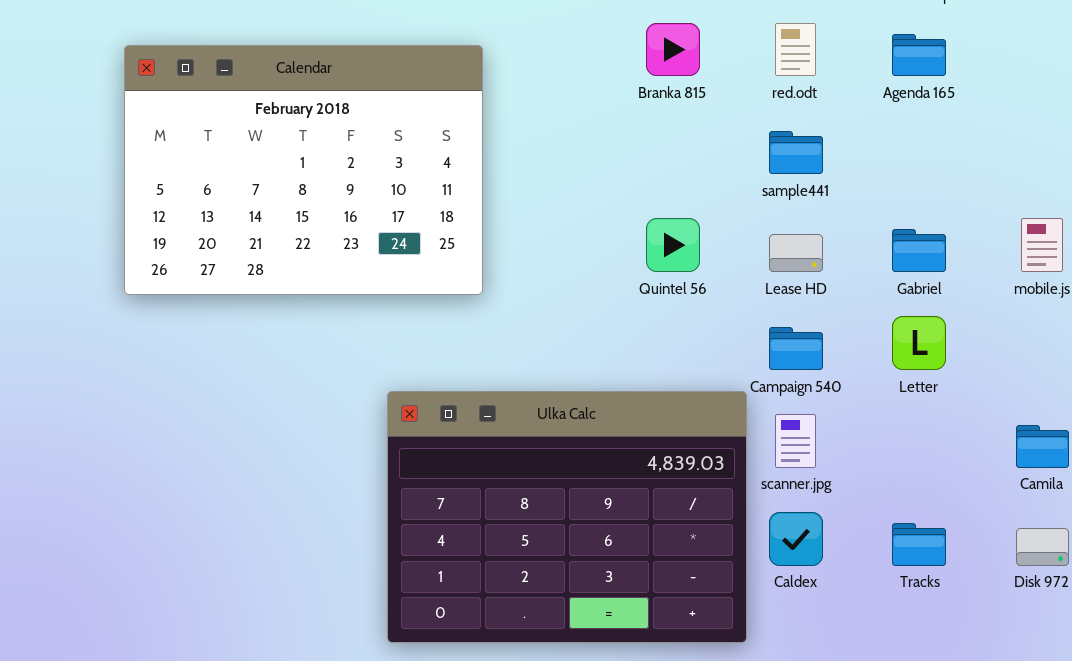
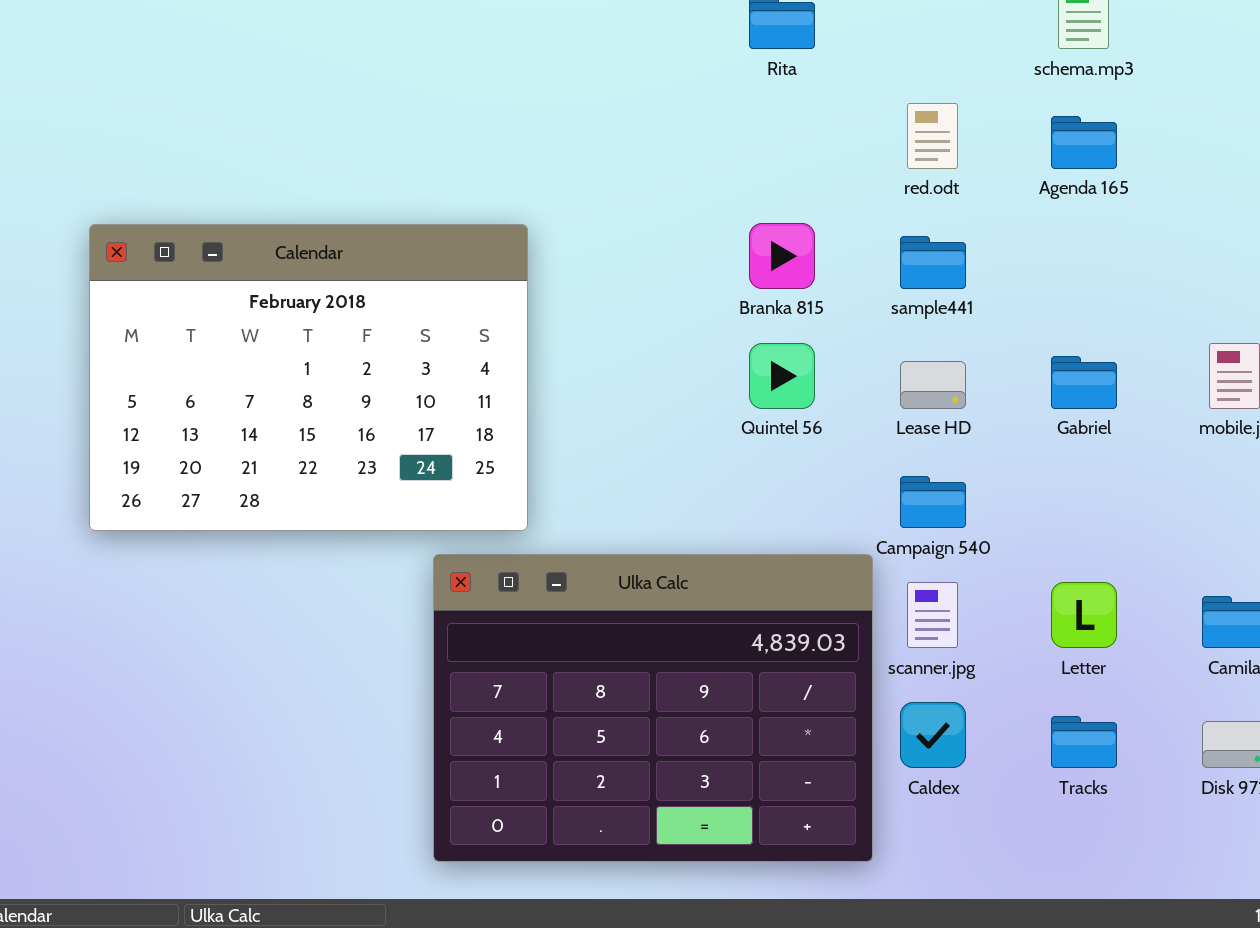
Branka 815: [646,23,700,76] -> [749,223,815,289], moved
Calendar: [124,45,483,295] -> [89,224,528,531], moved
Letter: [892,316,946,370] -> [1051,582,1117,648], moved

